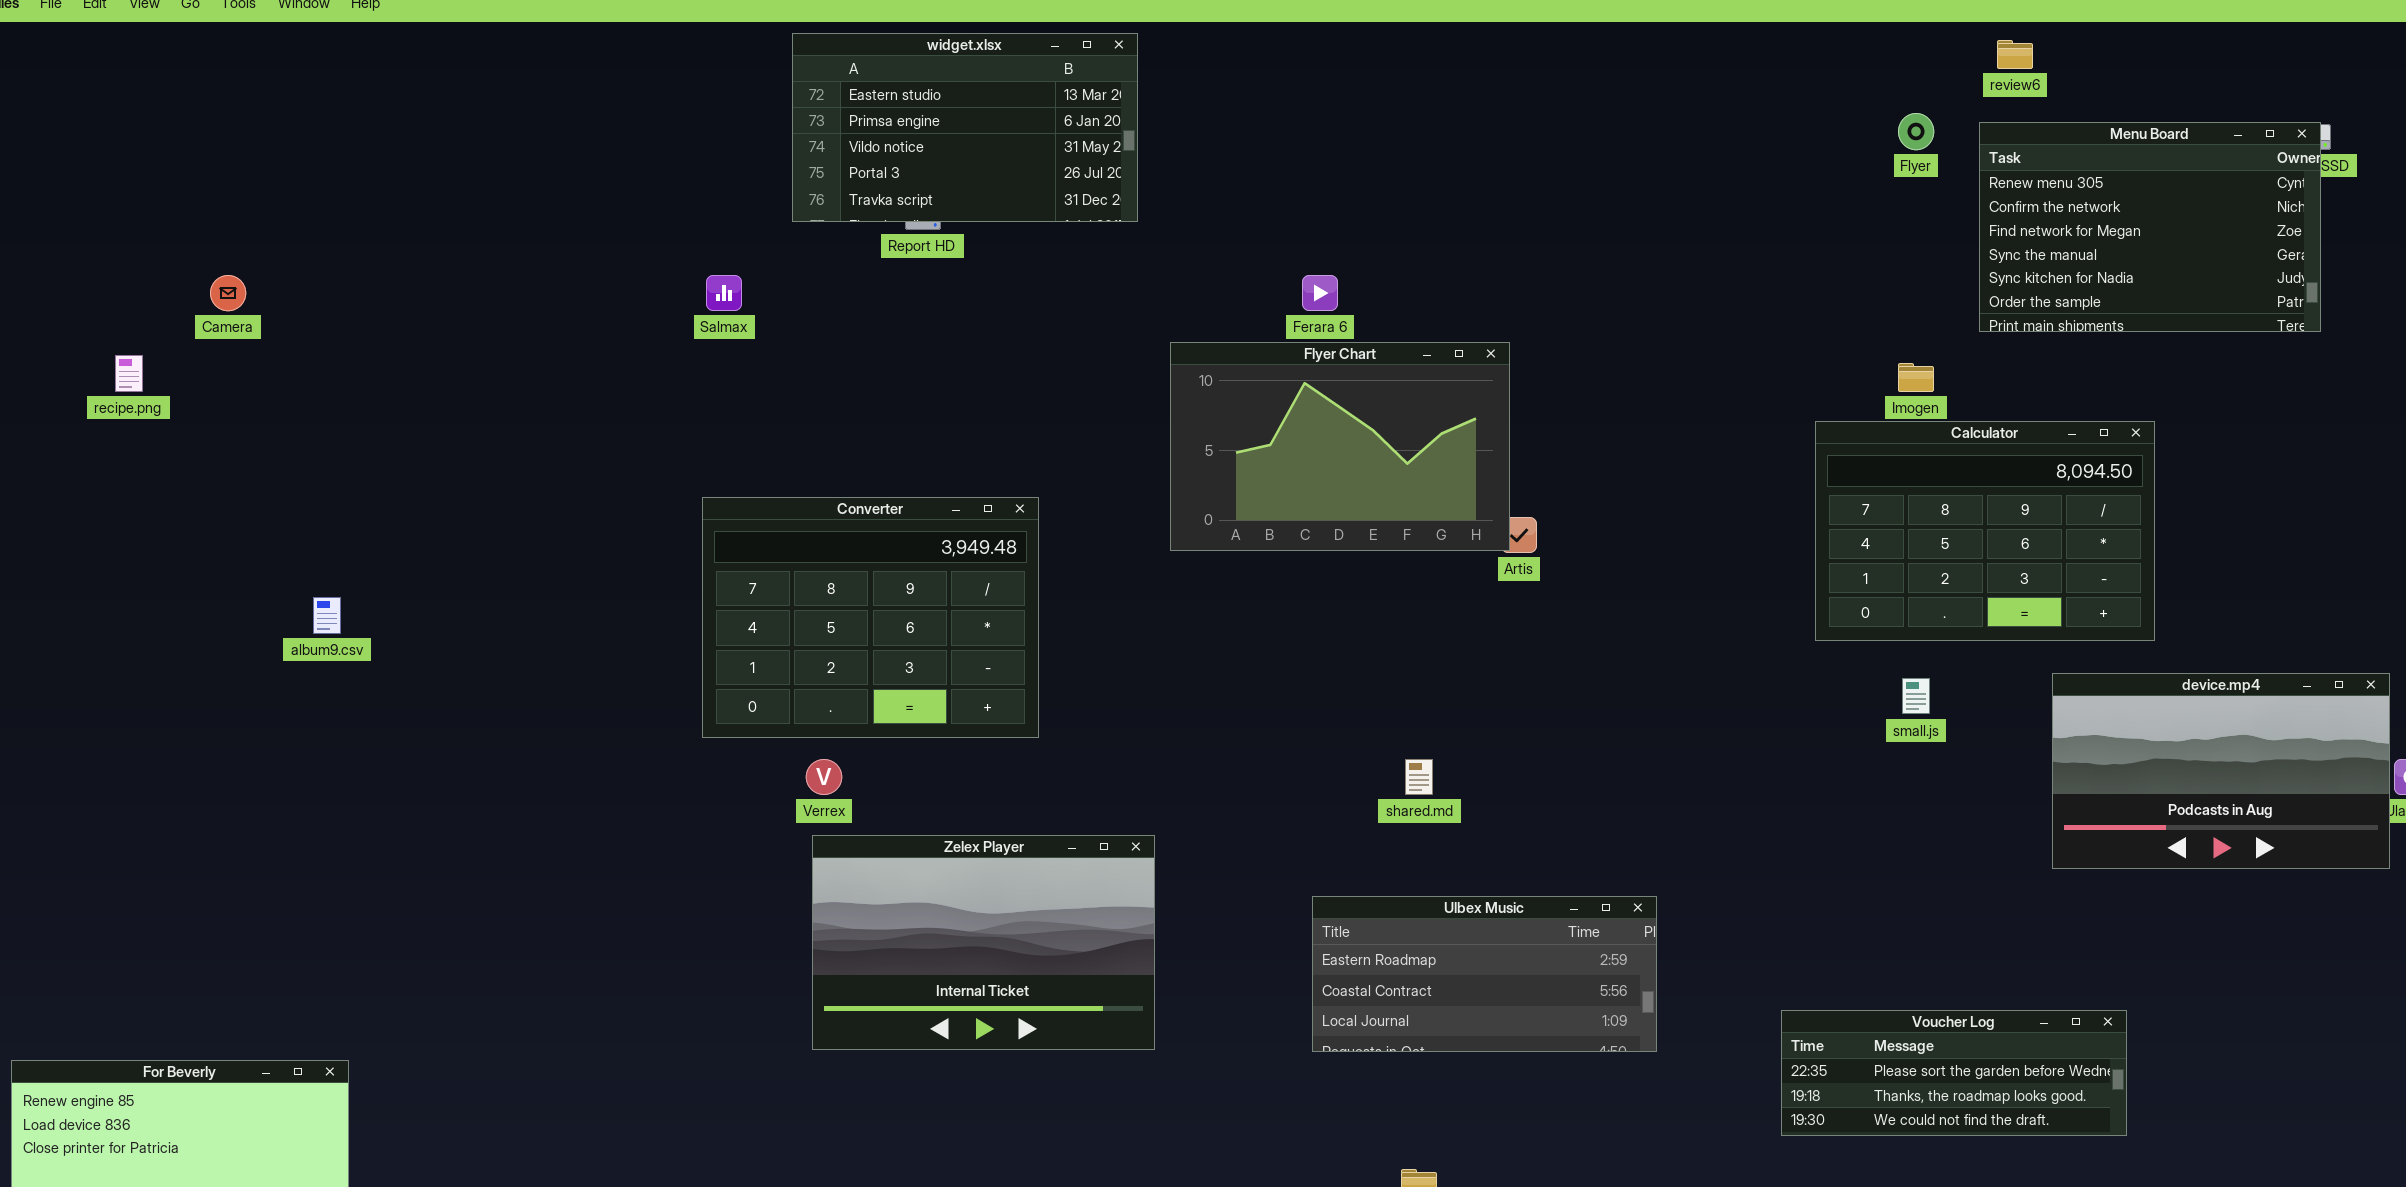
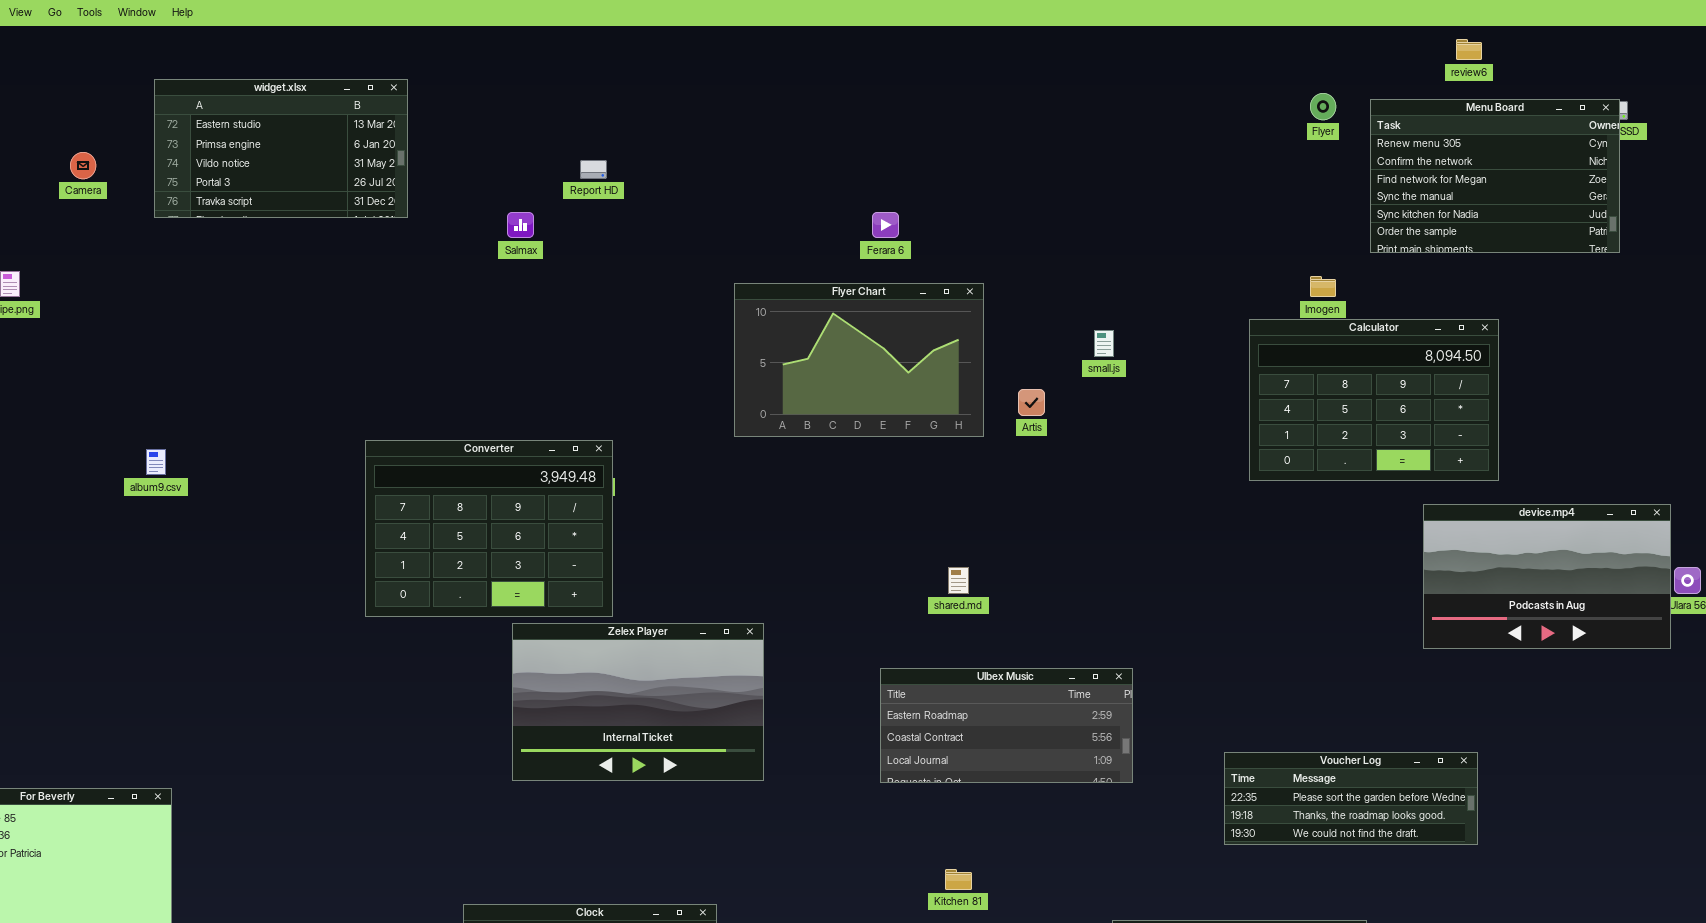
widget.xlsx: [792,33,1138,222] -> [154,79,408,218], moved
review6: [1997,40,2033,69] -> [1456,39,1482,60], moved
Camera: [210,275,246,311] -> [70,152,96,179], moved
Salmax: [706,275,742,311] -> [507,212,534,238], moved
Flyer Chart: [1170,342,1510,551] -> [734,283,984,437], moved
Converter: [702,497,1039,738] -> [365,440,613,617], moved
small.js: [1902,678,1930,714] -> [1094,330,1114,357], moved

